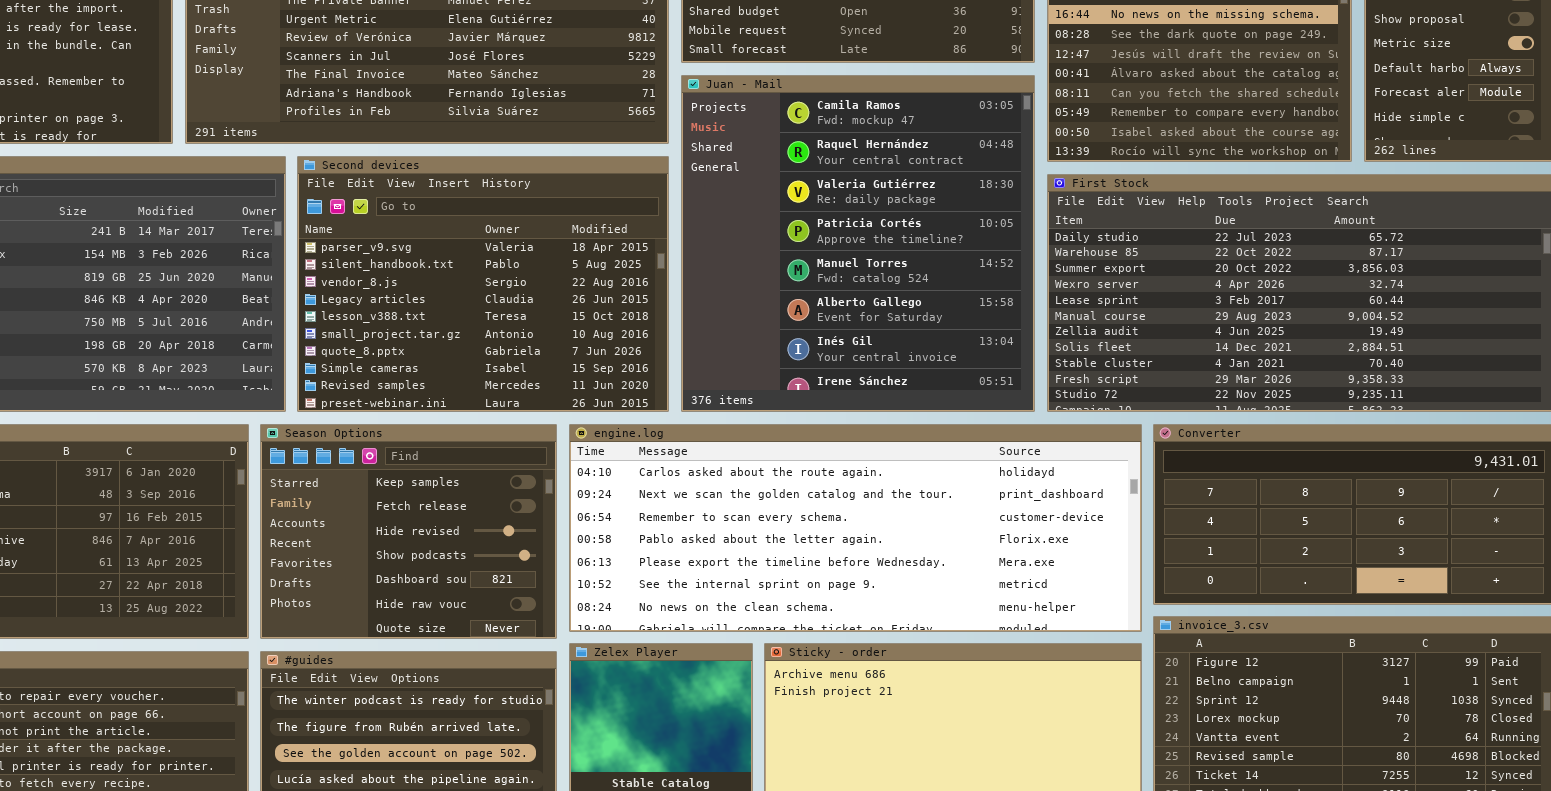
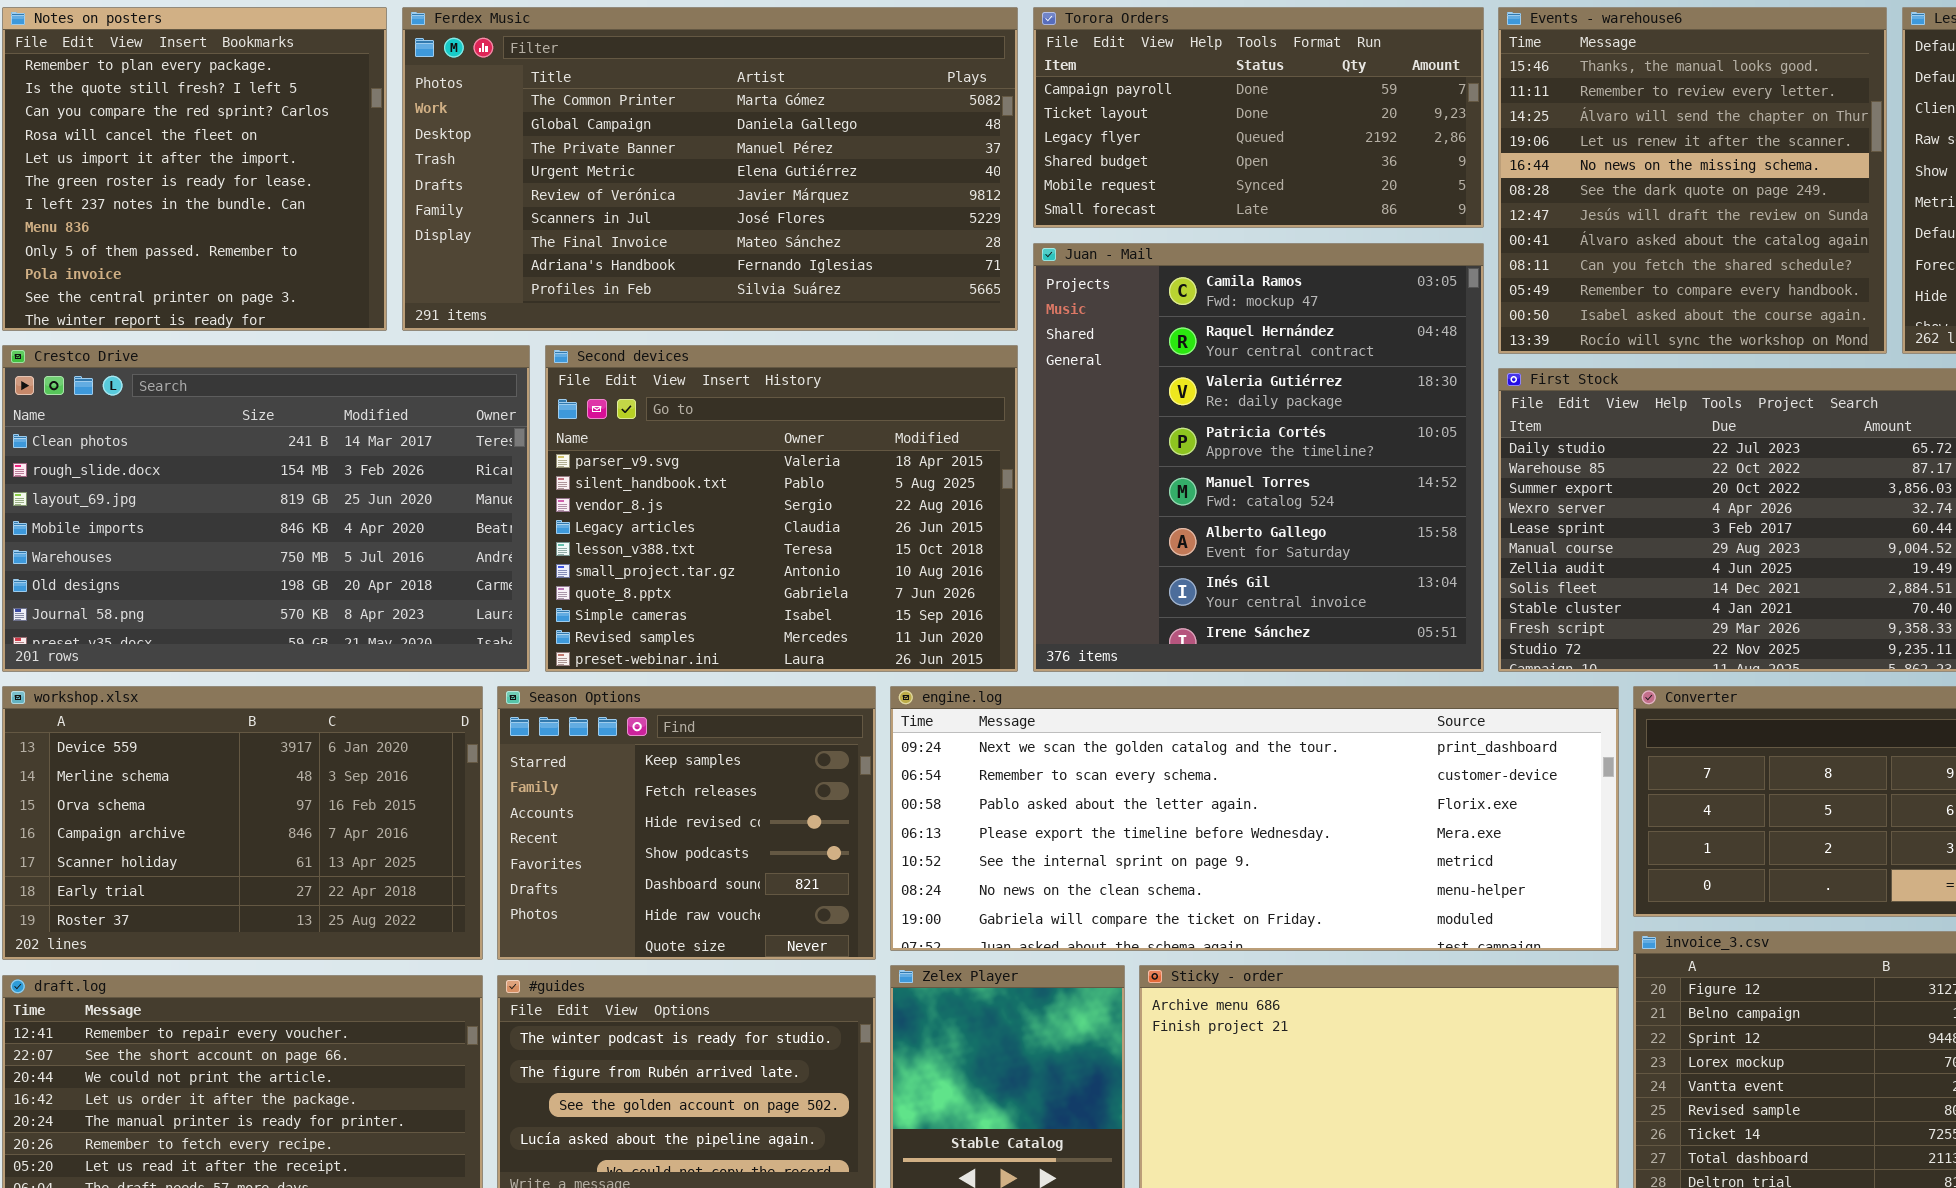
engine.log: [569,424,1142,632] -> [890,686,1619,951], scrolled down 1 row

